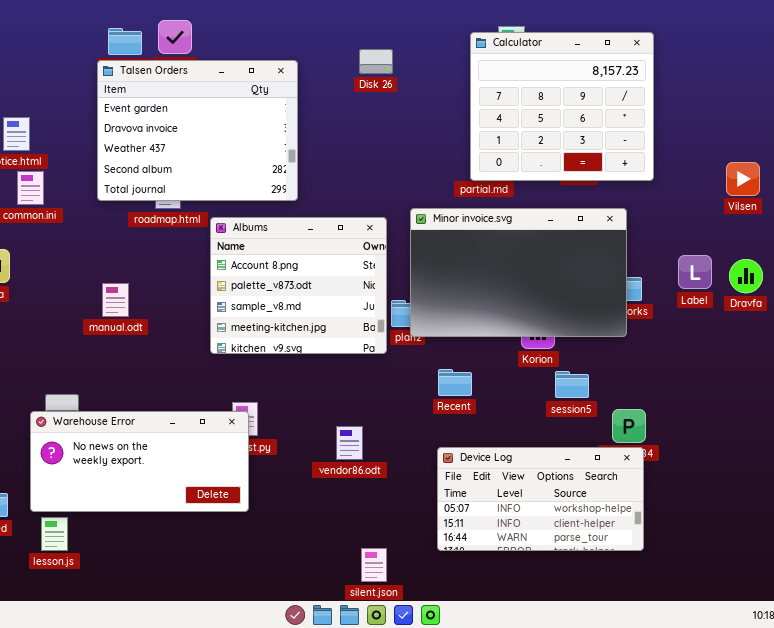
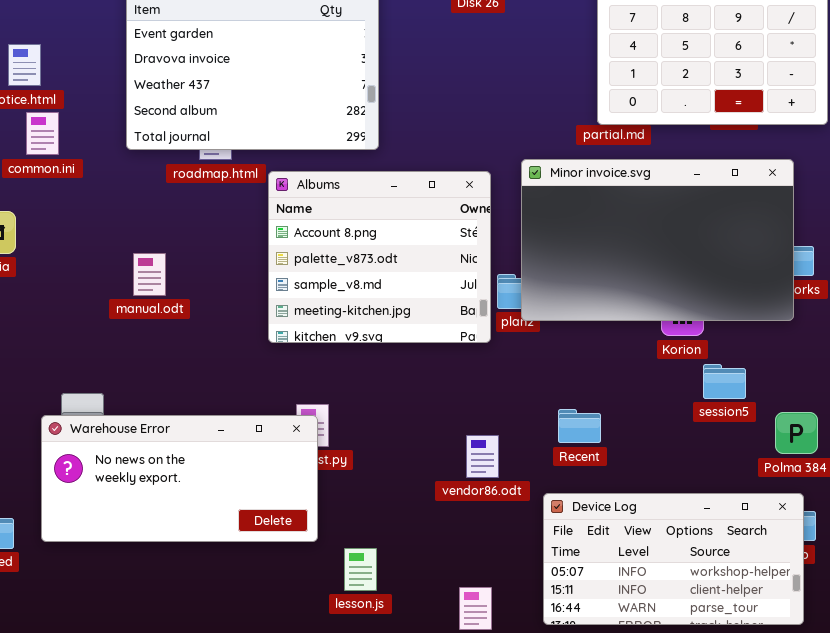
Recent: [438,369,472,396] -> [558,409,601,443], moved
vendor86.odt: [336,426,363,460] -> [466,435,499,478], moved
Device Log: [437,447,644,551] -> [543,493,804,625], moved
lesson.js: [41,517,68,551] -> [344,548,377,591], moved

